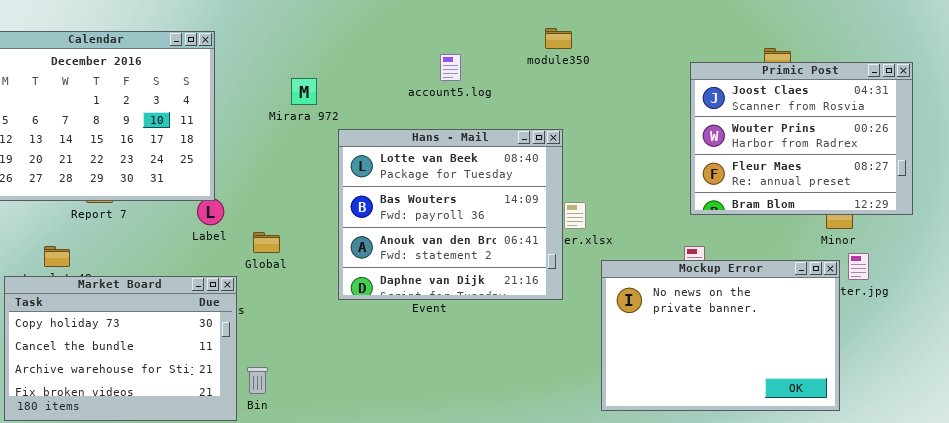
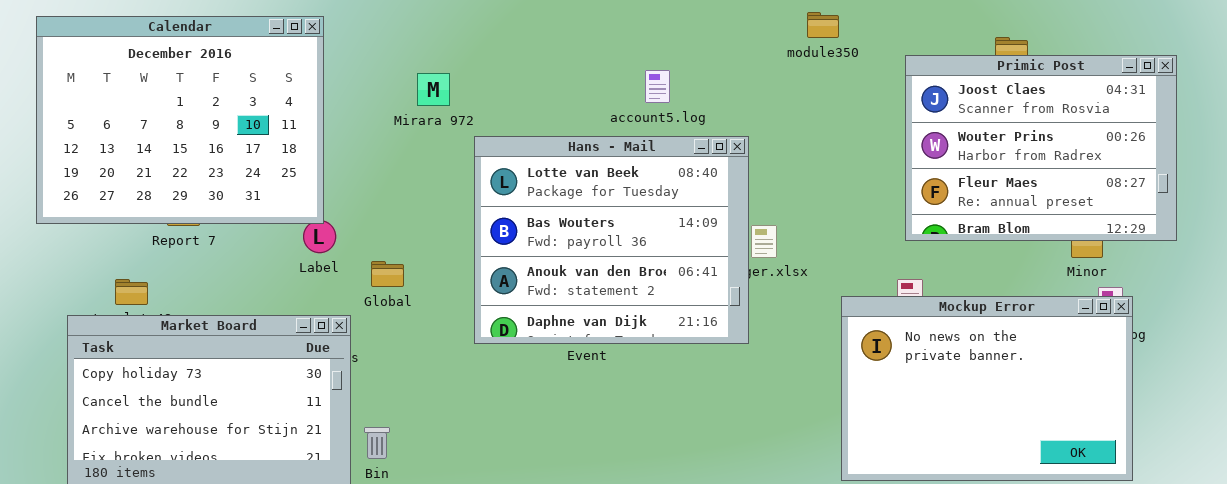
module350: [545,28,572,49] -> [807,12,839,38], moved
account5.log: [440,54,461,81] -> [645,70,670,103], moved
Mockup Error: [601,260,840,411] -> [841,296,1133,481], moved

